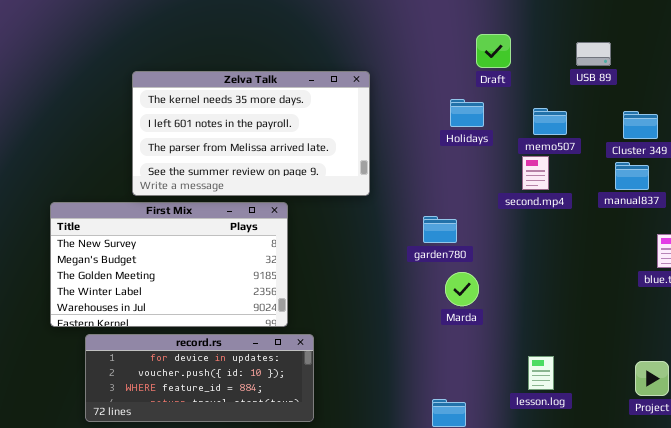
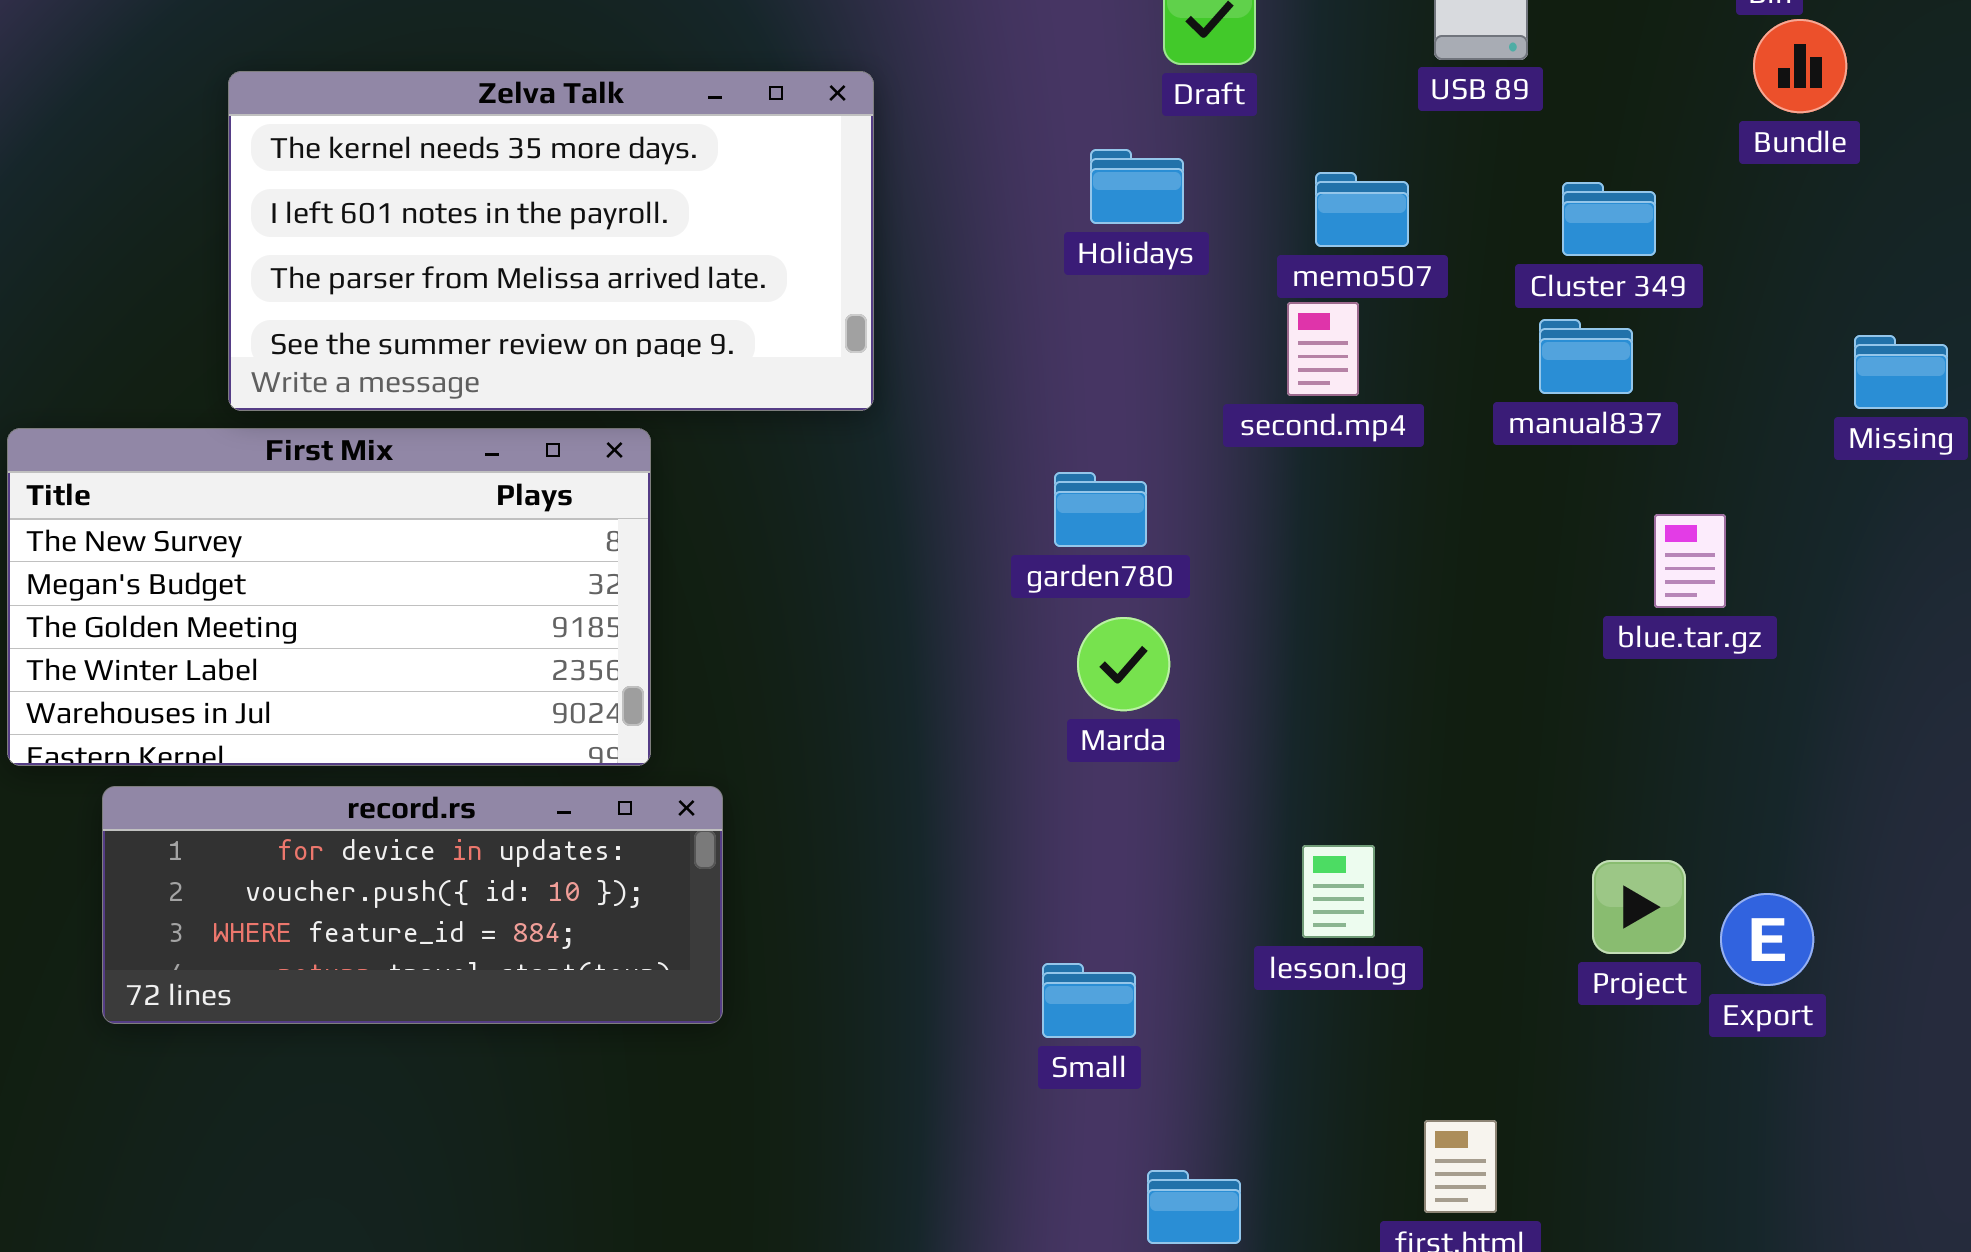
garden780: [423,216,457,243] -> [1054,472,1147,547], moved

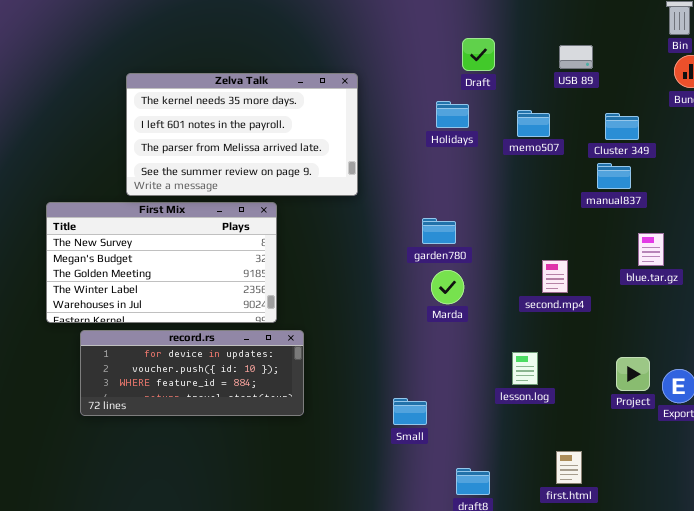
second.mp4: [1287,302,1359,396] -> [542,260,568,293], moved
Small: [1042,963,1136,1038] -> [393,398,427,425], moved

